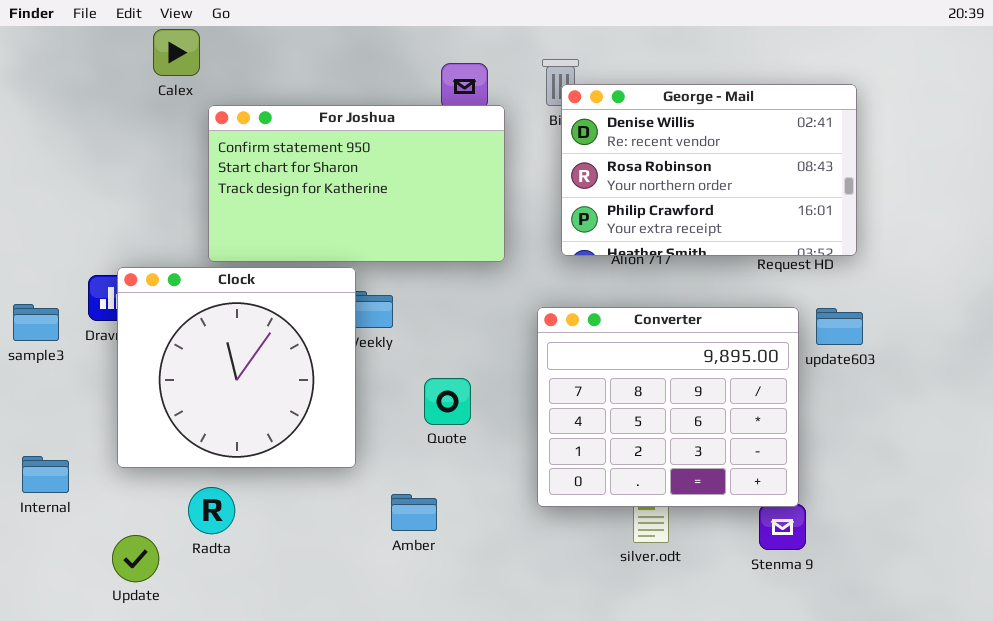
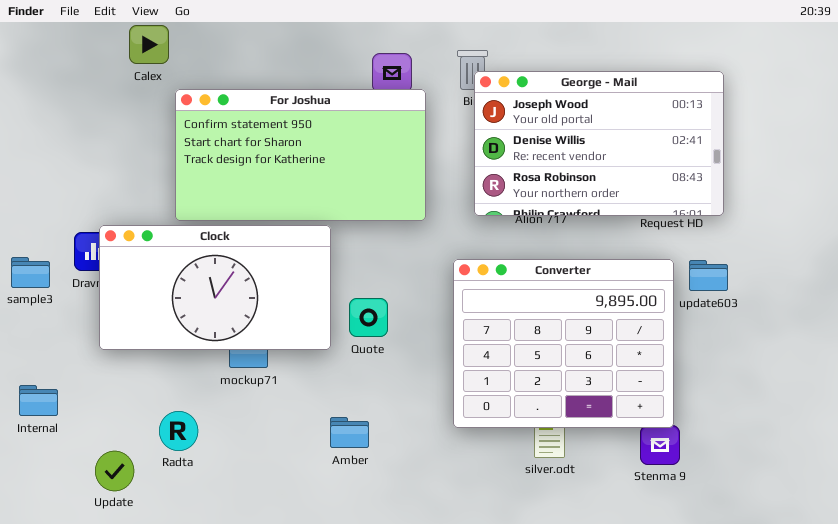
George - Mail: [561,84,857,256] -> [474,71,724,216], scrolled up 1 row
Clock: [117,267,356,468] -> [99,225,331,350], resized
Quote: [424,378,471,425] -> [349,298,388,337], moved

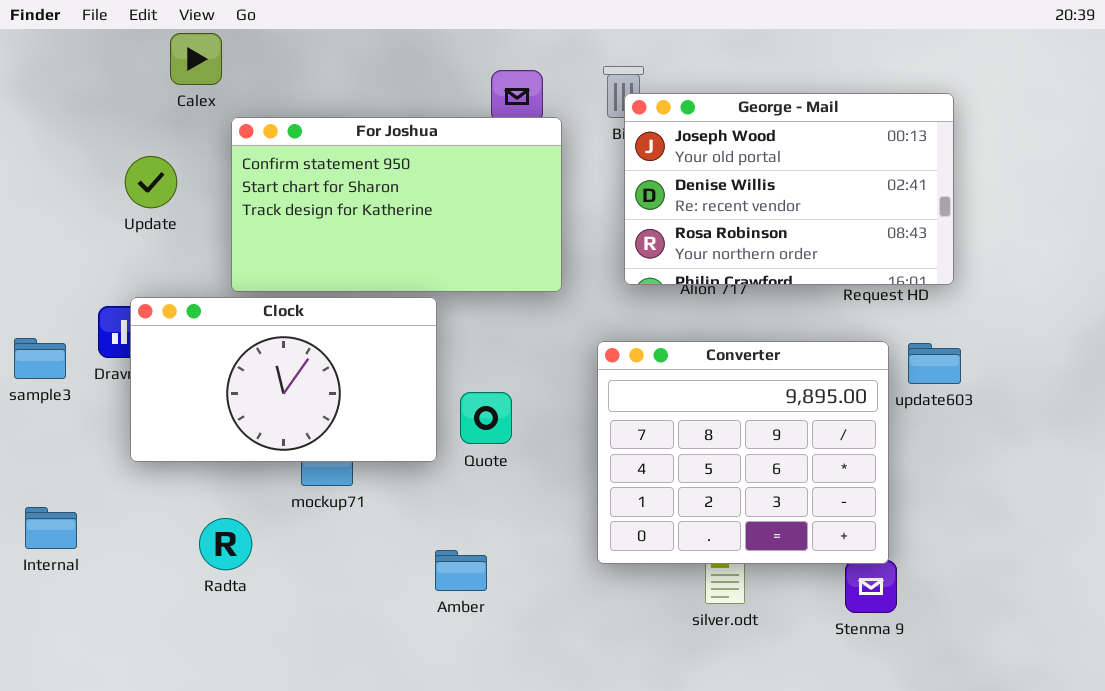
Radta: [159,411,198,451] -> [199,518,252,570], moved
Update: [95,451,134,491] -> [125,156,177,208], moved

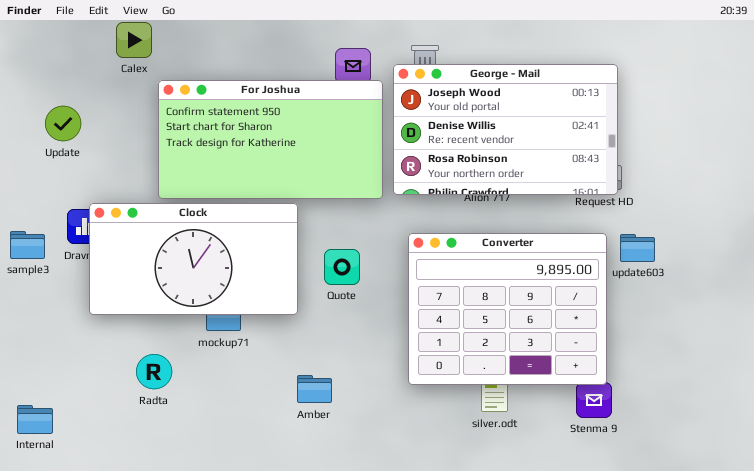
George - Mail: [624,93,954,285] -> [393,64,618,195], moved
Update: [125,156,177,208] -> [45,106,81,141], moved
Quote: [460,392,512,444] -> [324,249,360,285], moved
Internal: [25,507,77,549] -> [17,405,53,434], moved

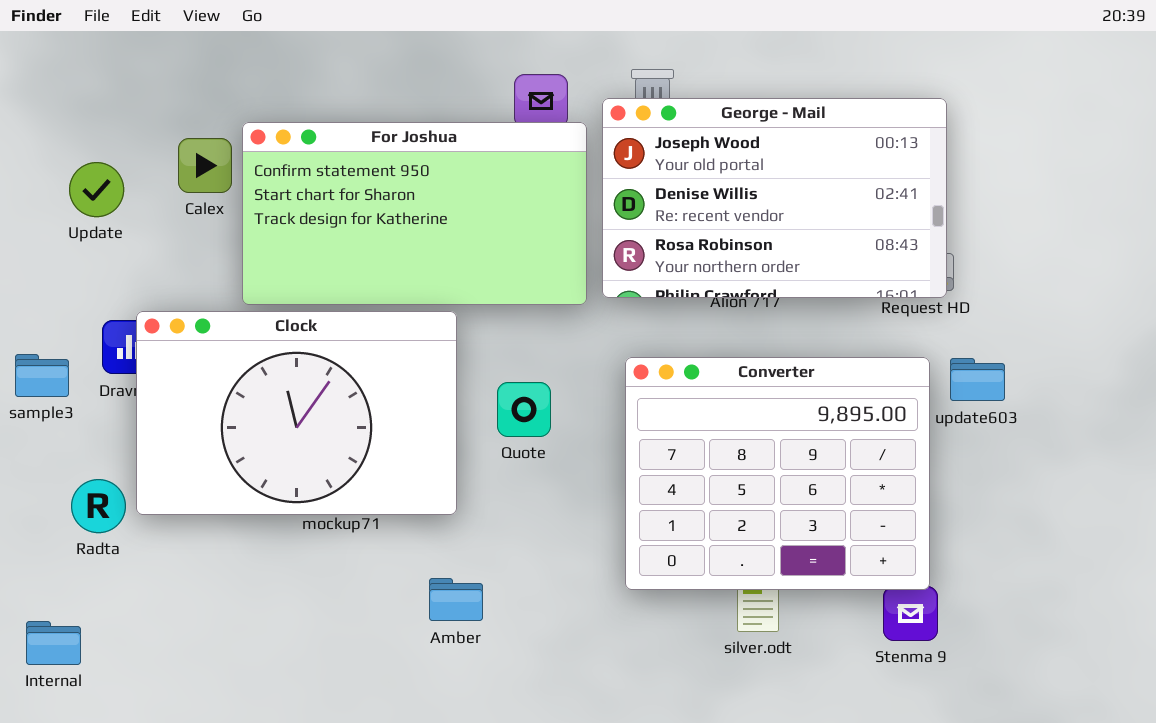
Calex: [116,22,152,58] -> [178,138,232,193], moved
Clock: [89,203,298,315] -> [136,311,457,515], resized
Radta: [136,354,172,389] -> [71,479,126,533], moved
Amber: [297,375,332,403] -> [429,578,483,621], moved

